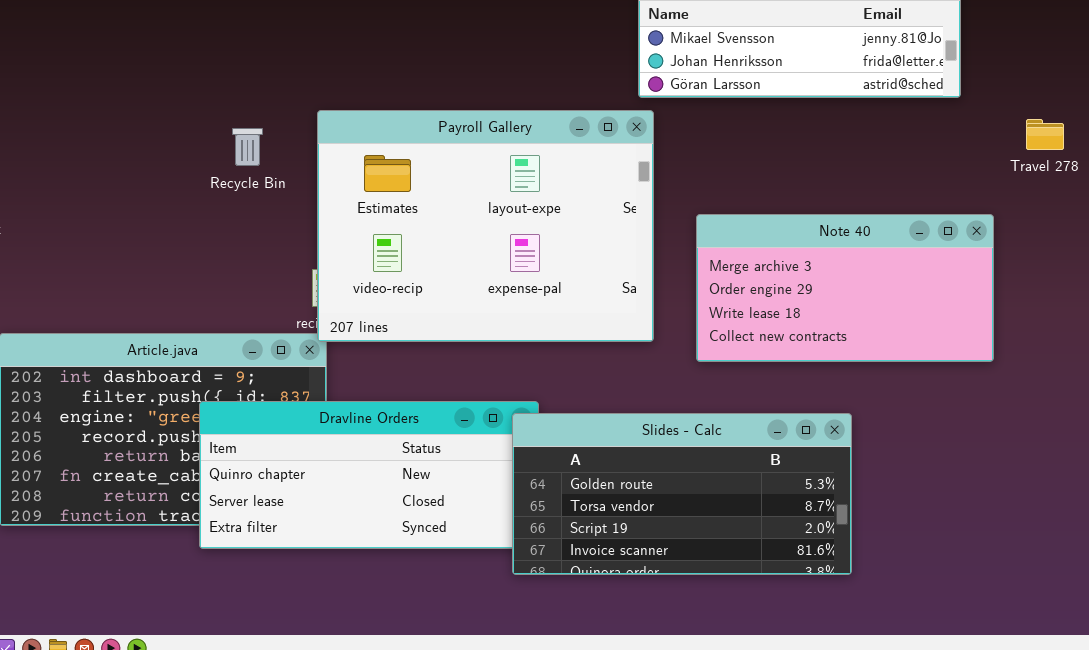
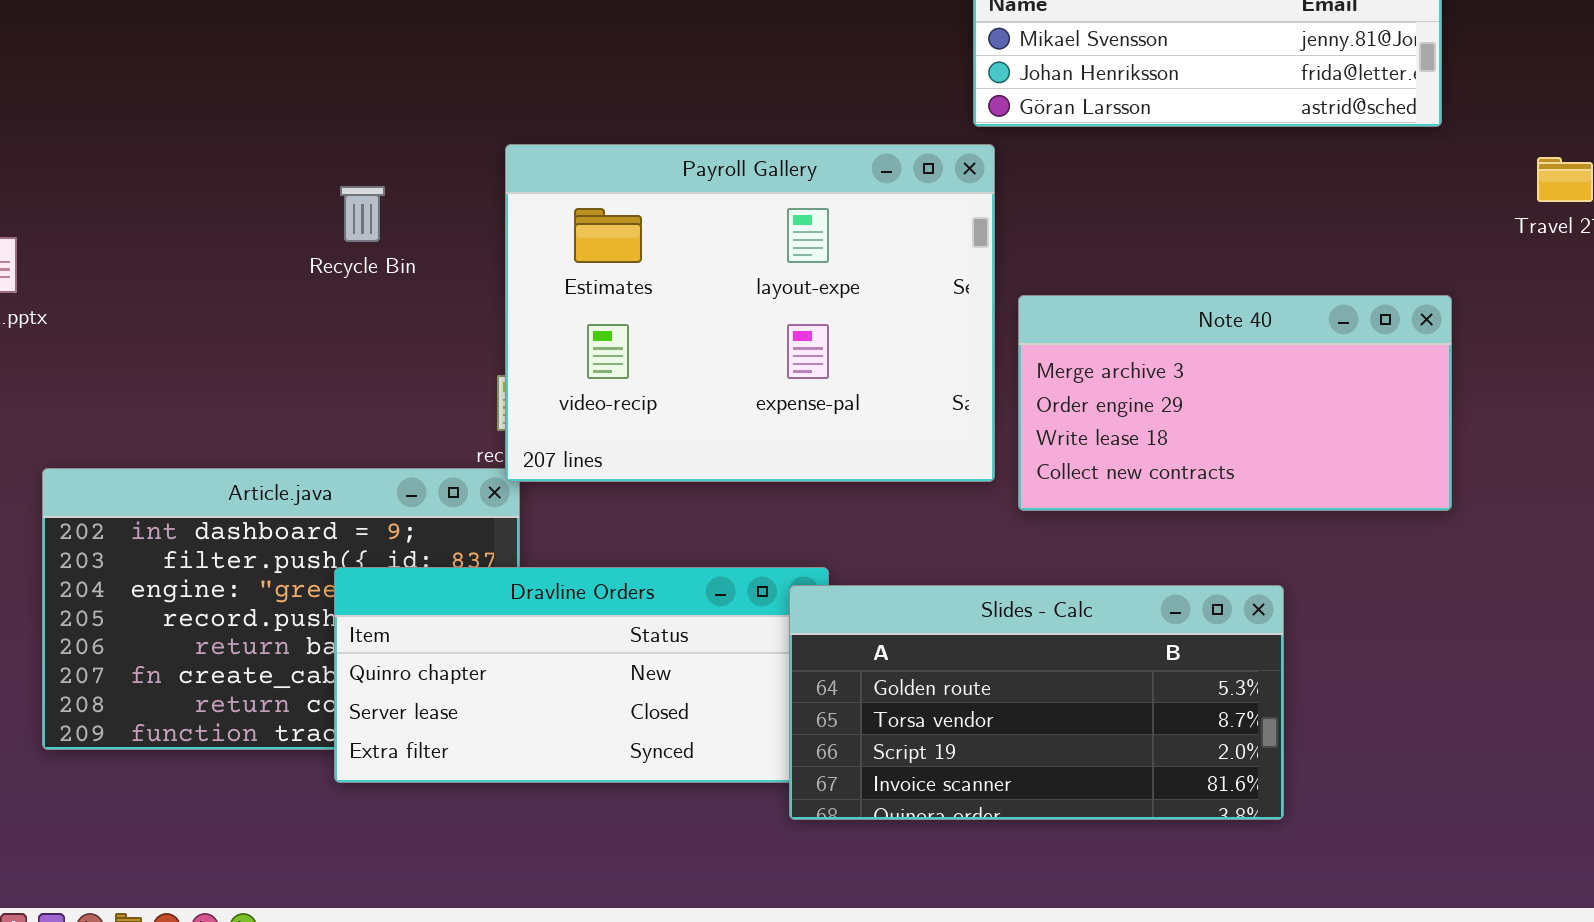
Recycle Bin: [232,128,263,166] -> [340,186,385,242], moved
Note 40: [696,214,994,362] -> [1018,295,1452,511], moved

